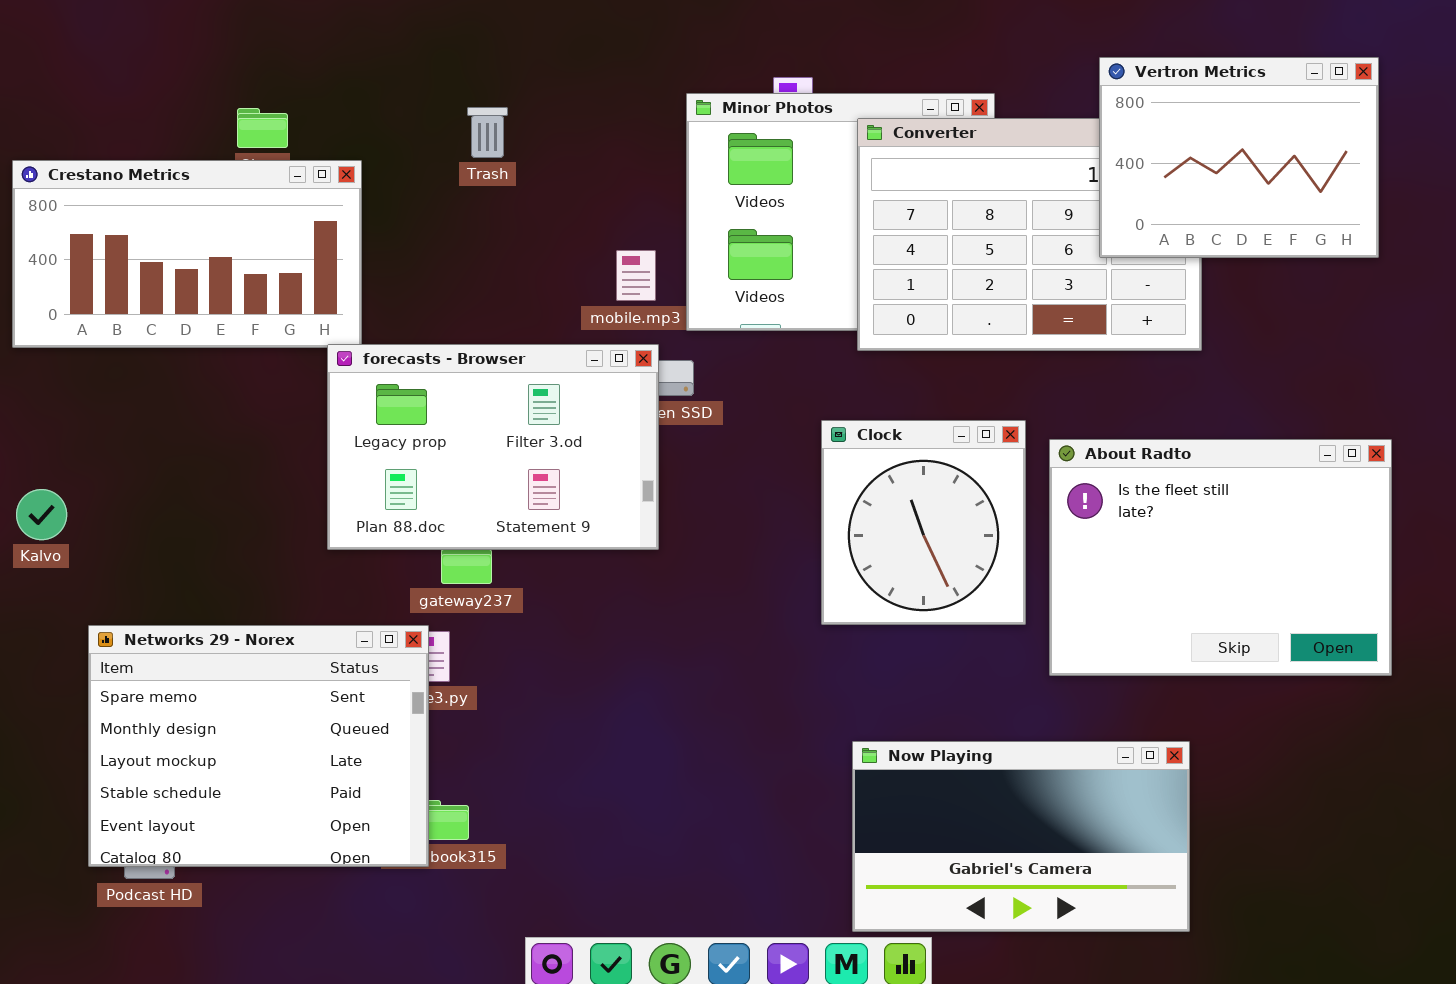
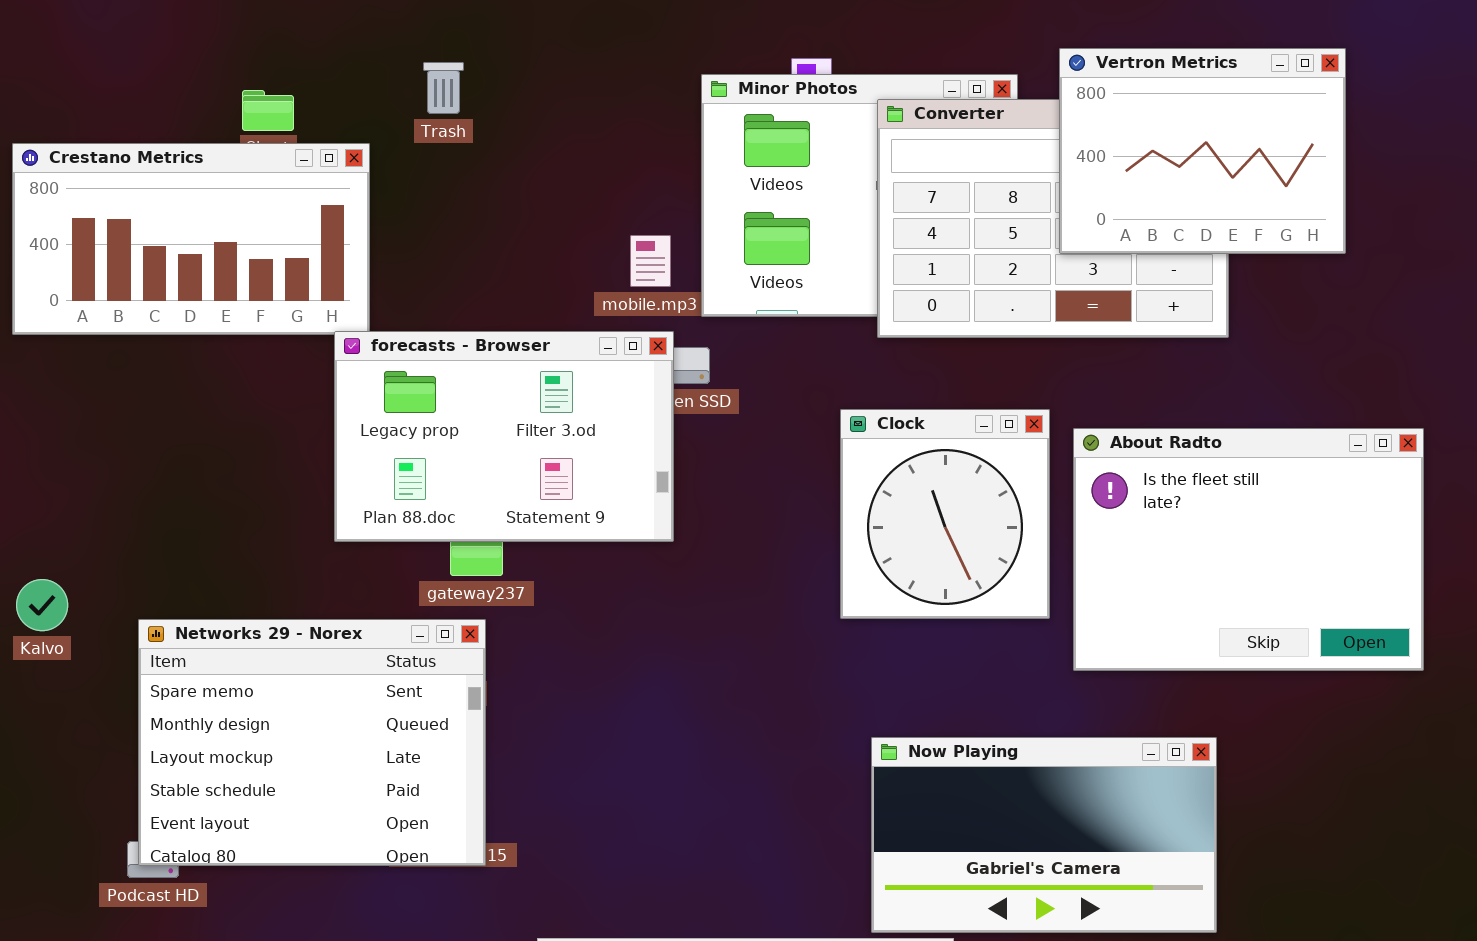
Vertron Metrics: [1099,57,1379,258] -> [1059,48,1346,254], moved
Trash: [467,107,508,158] -> [423,62,464,114], moved
Kalvo: [16,489,67,540] -> [16,579,68,631], moved
Networks 29 - Norex: [88,625,429,867] -> [138,619,486,866], moved

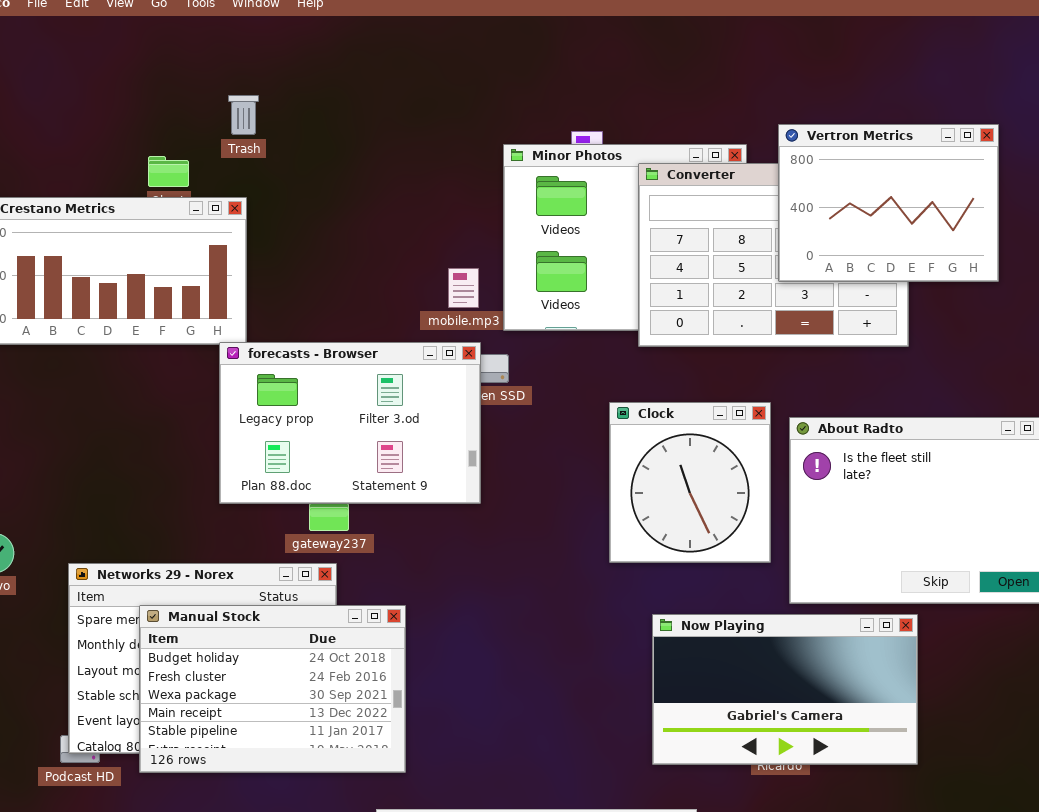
Trash: [423,62,464,114] -> [228,95,259,135], moved
Manual Stock: none -> [139,605,406,773], opened
Now Playing: [871,737,1217,933] -> [652,614,918,765], moved

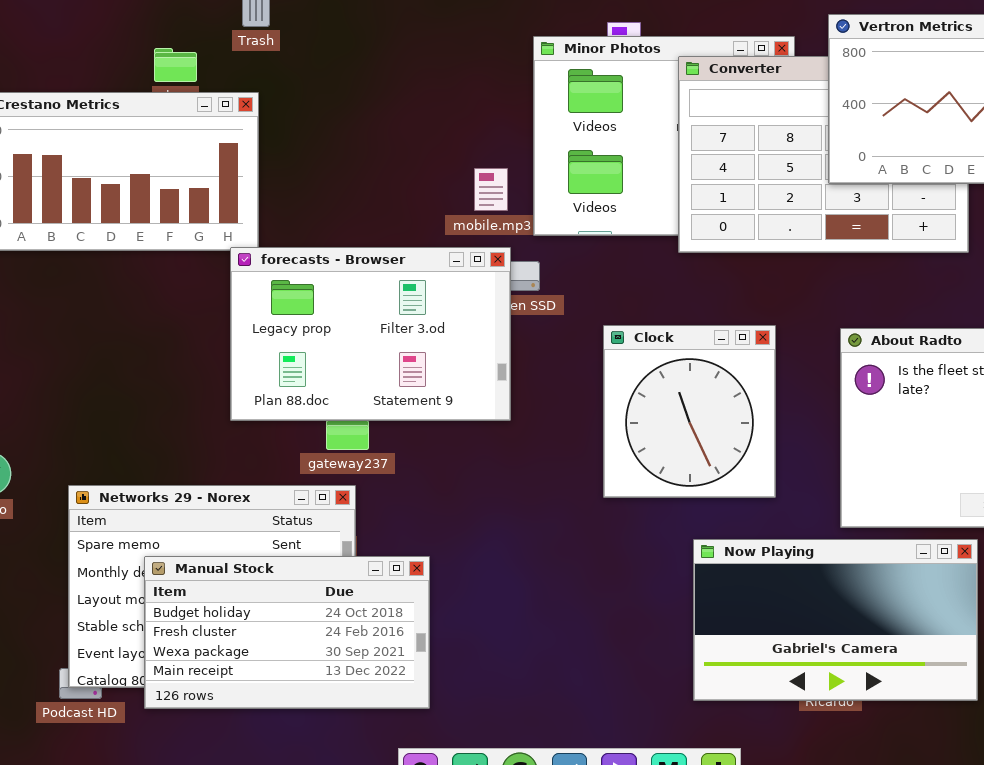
Clock: [609,402,771,563] -> [603,325,776,498], moved
Manual Stock: [139,605,406,773] -> [144,556,430,709], resized

